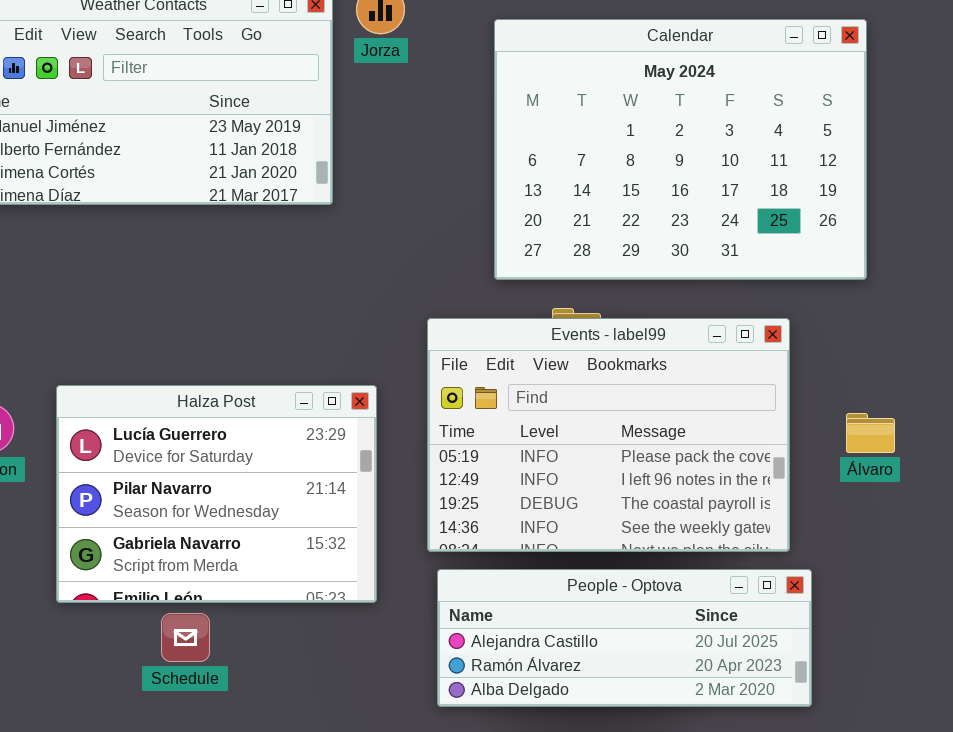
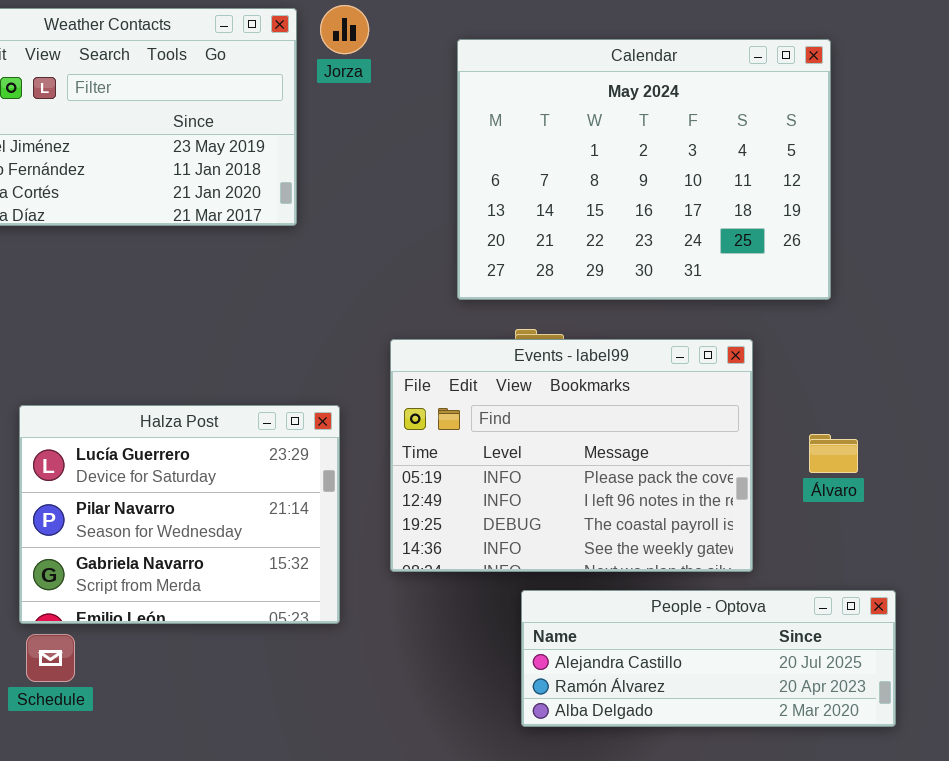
People - Optova: [437,569,812,707] -> [521,590,896,727], moved
Schedule: [161,613,210,662] -> [26,634,75,682], moved

